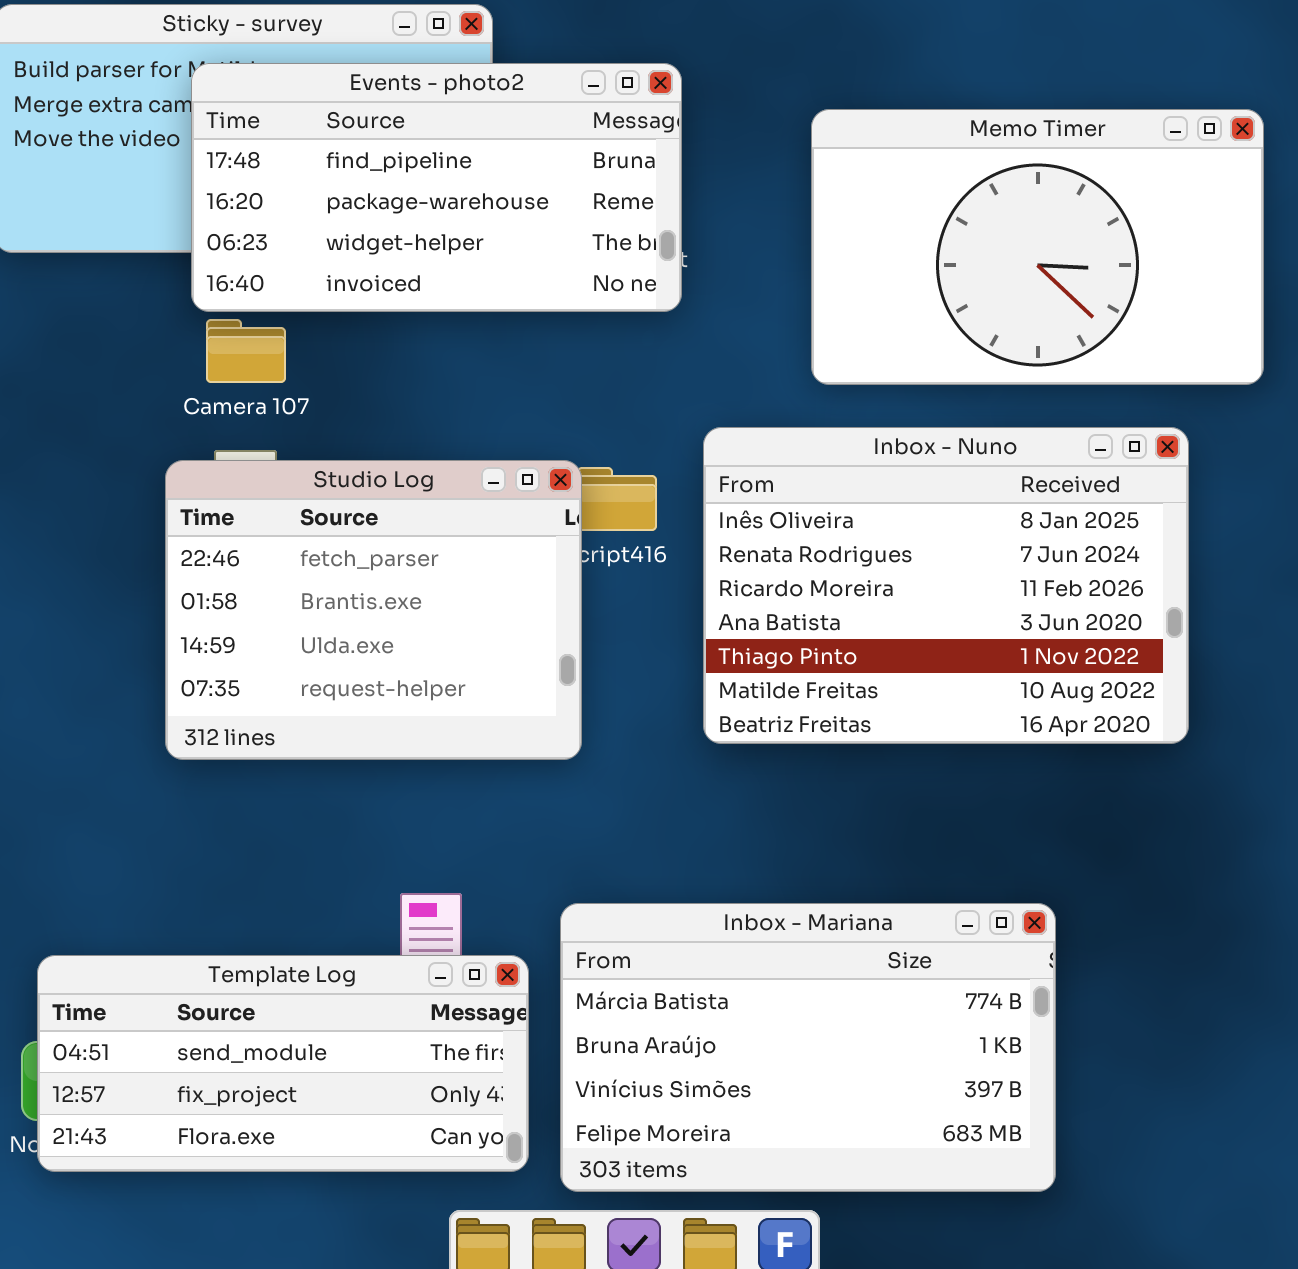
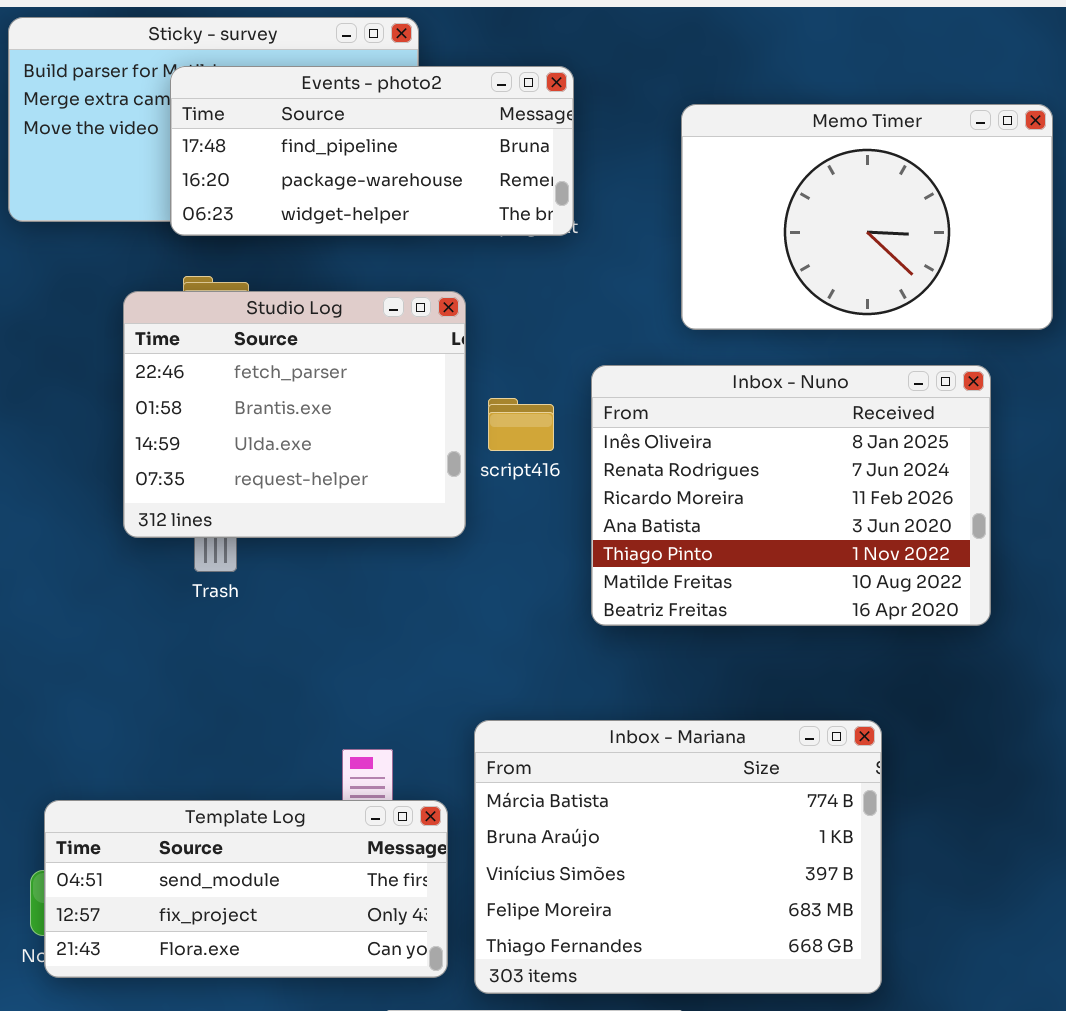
Events - photo2: [191,63,682,312] -> [170,66,574,236], resized
Studio Log: [165,460,582,760] -> [123,291,466,538], moved
Inbox - Mariana: [560,903,1056,1192] -> [474,720,882,994], resized

